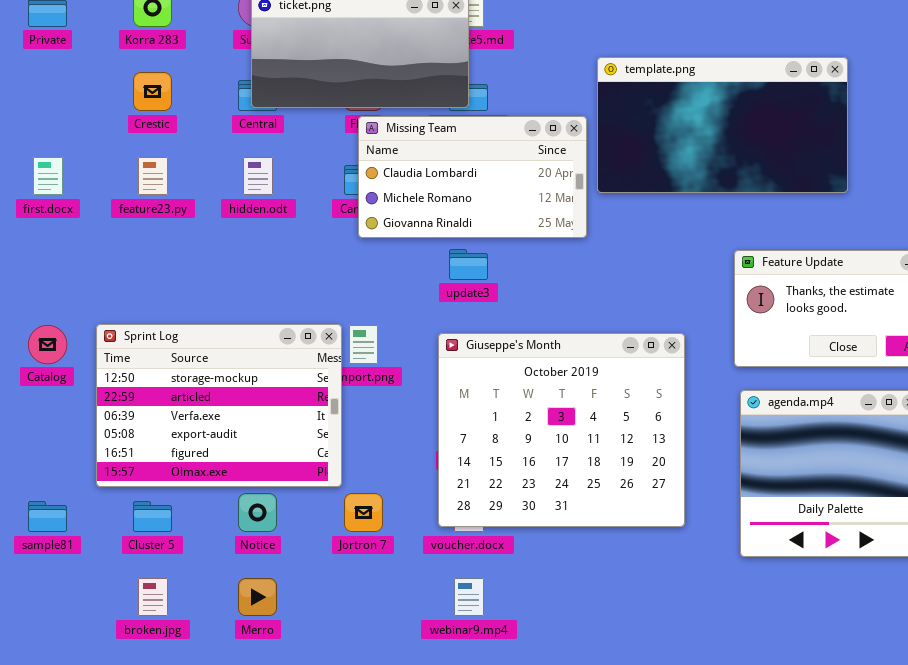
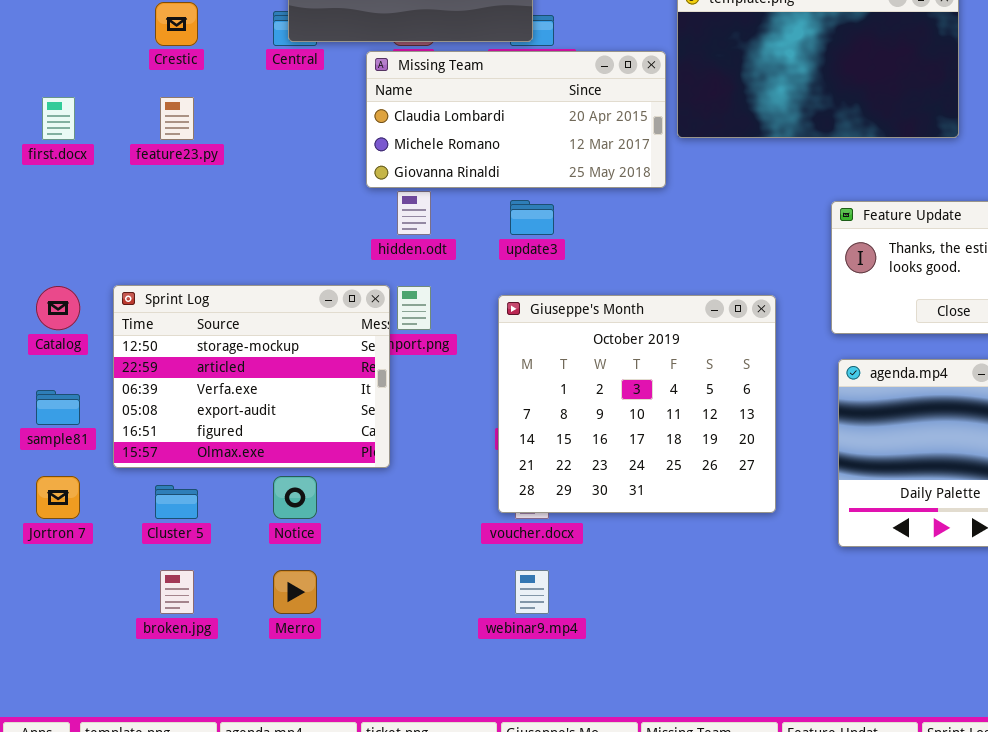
Missing Team: [358,116,587,238] -> [366,51,666,188], resized
hidden.odt: [243,157,273,195] -> [397,191,431,235], moved
Jortron 7: [344,493,383,532] -> [36,476,80,519], moved
sample81: [28,501,67,532] -> [36,390,80,425], moved

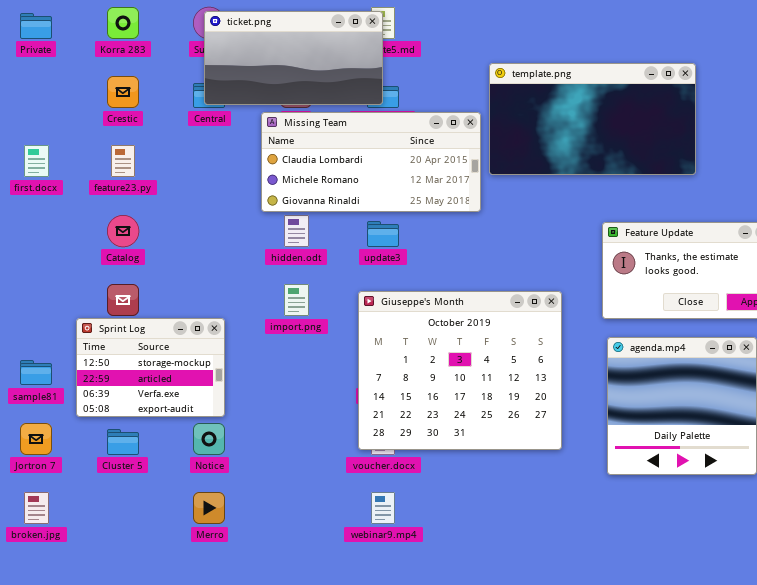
Sprint Log: [113,285,390,468] -> [76,318,225,417], resized
Catalog: [36,286,80,330] -> [107,215,139,247], moved
broken.jpg: [160,570,194,614] -> [24,492,49,524], moved

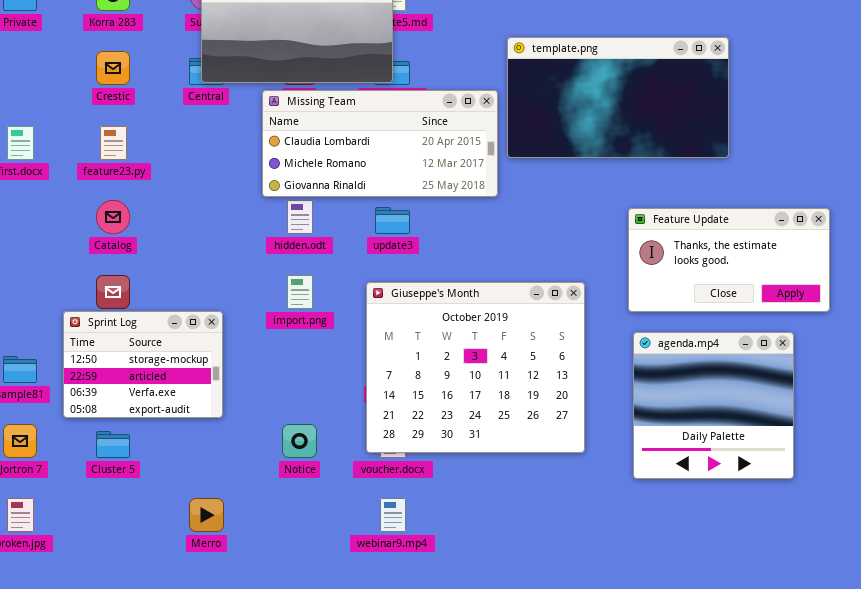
Notice: [193,423,225,455] -> [282,424,317,458], moved

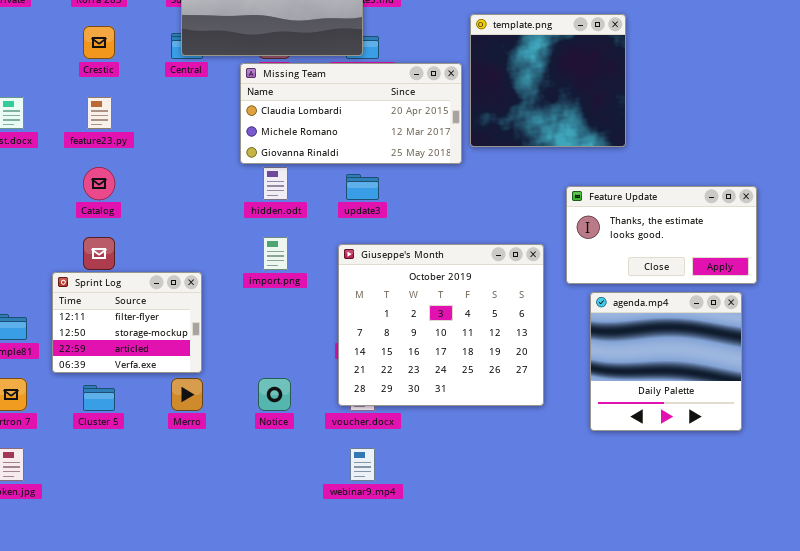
template.png: [507,37,729,158] -> [470,14,626,147], resized
Feature Update: [628,208,830,312] -> [566,186,757,284], moved
Sprint Log: [63,311,223,418] -> [52,272,202,373], scrolled up 1 row
Merro: [189,498,224,532] -> [171,378,203,411], moved

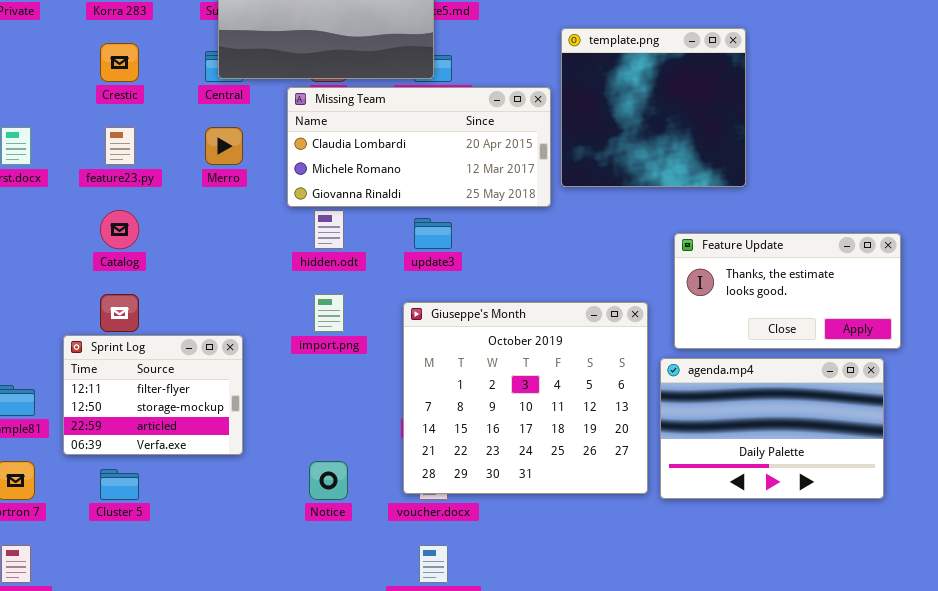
agenda.mp4: [590,292,742,431] -> [660,358,884,499], resized
Merro: [171,378,203,411] -> [205,127,243,165], moved

